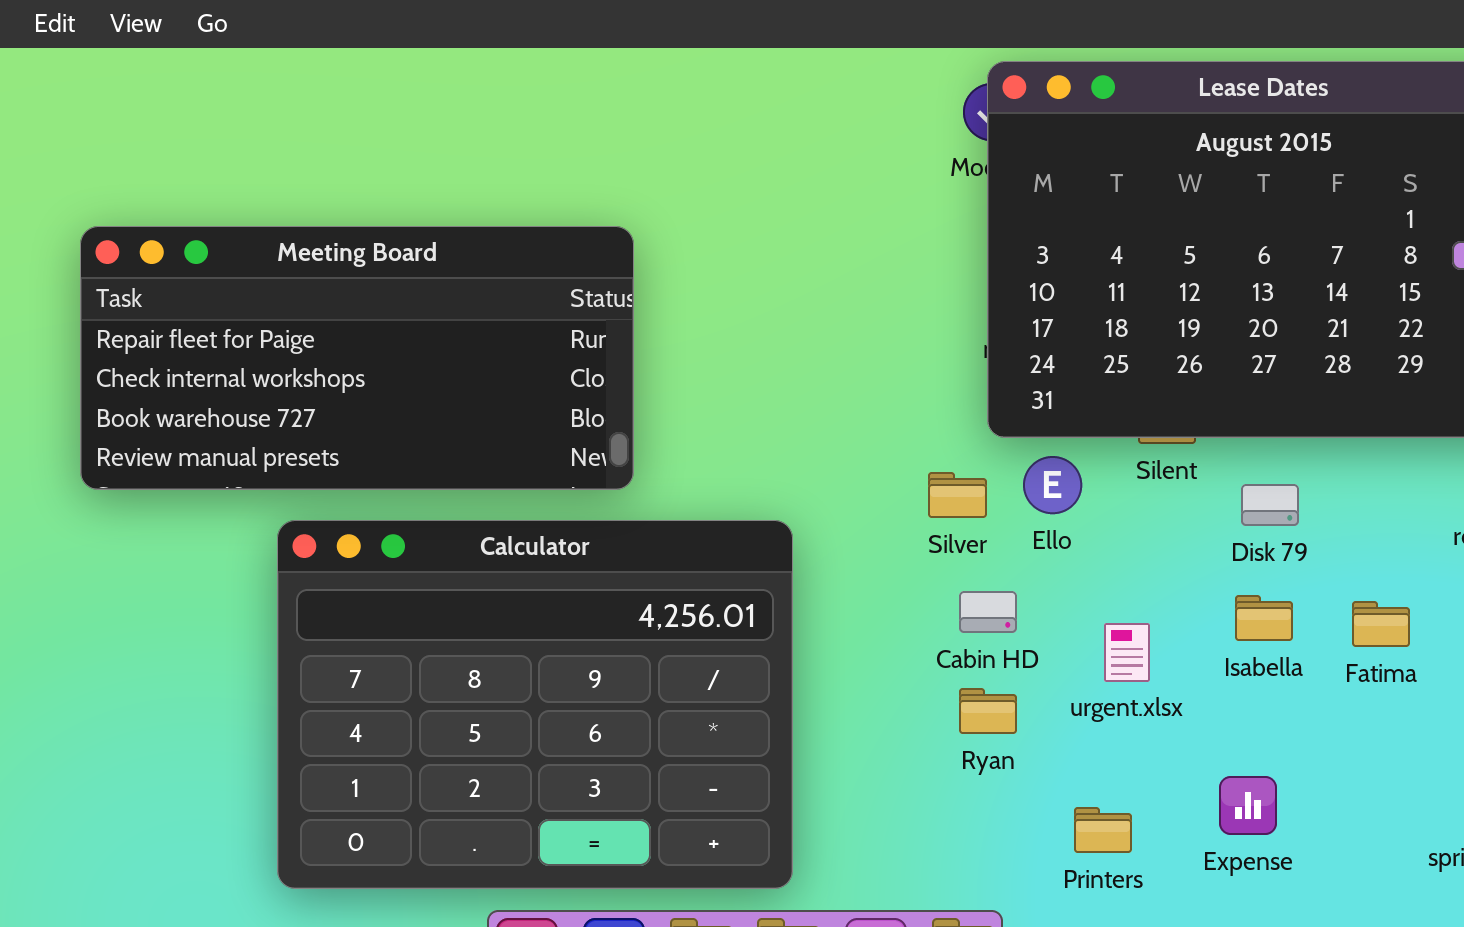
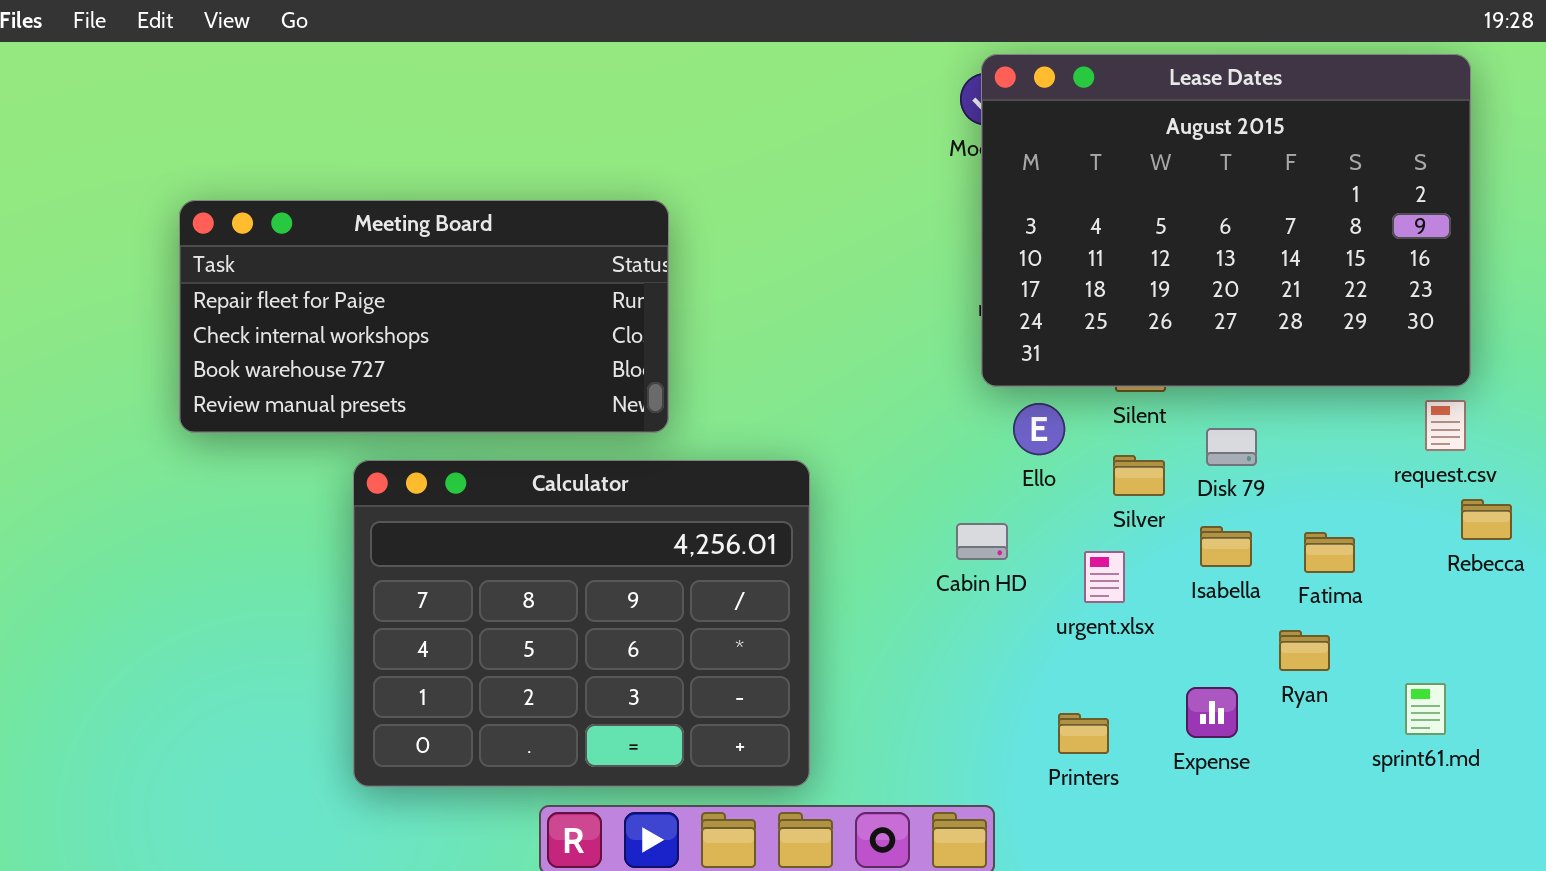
Silver: [928,472,987,518] -> [1113,455,1165,496], moved
Ryan: [959,688,1017,734] -> [1279,630,1330,671], moved

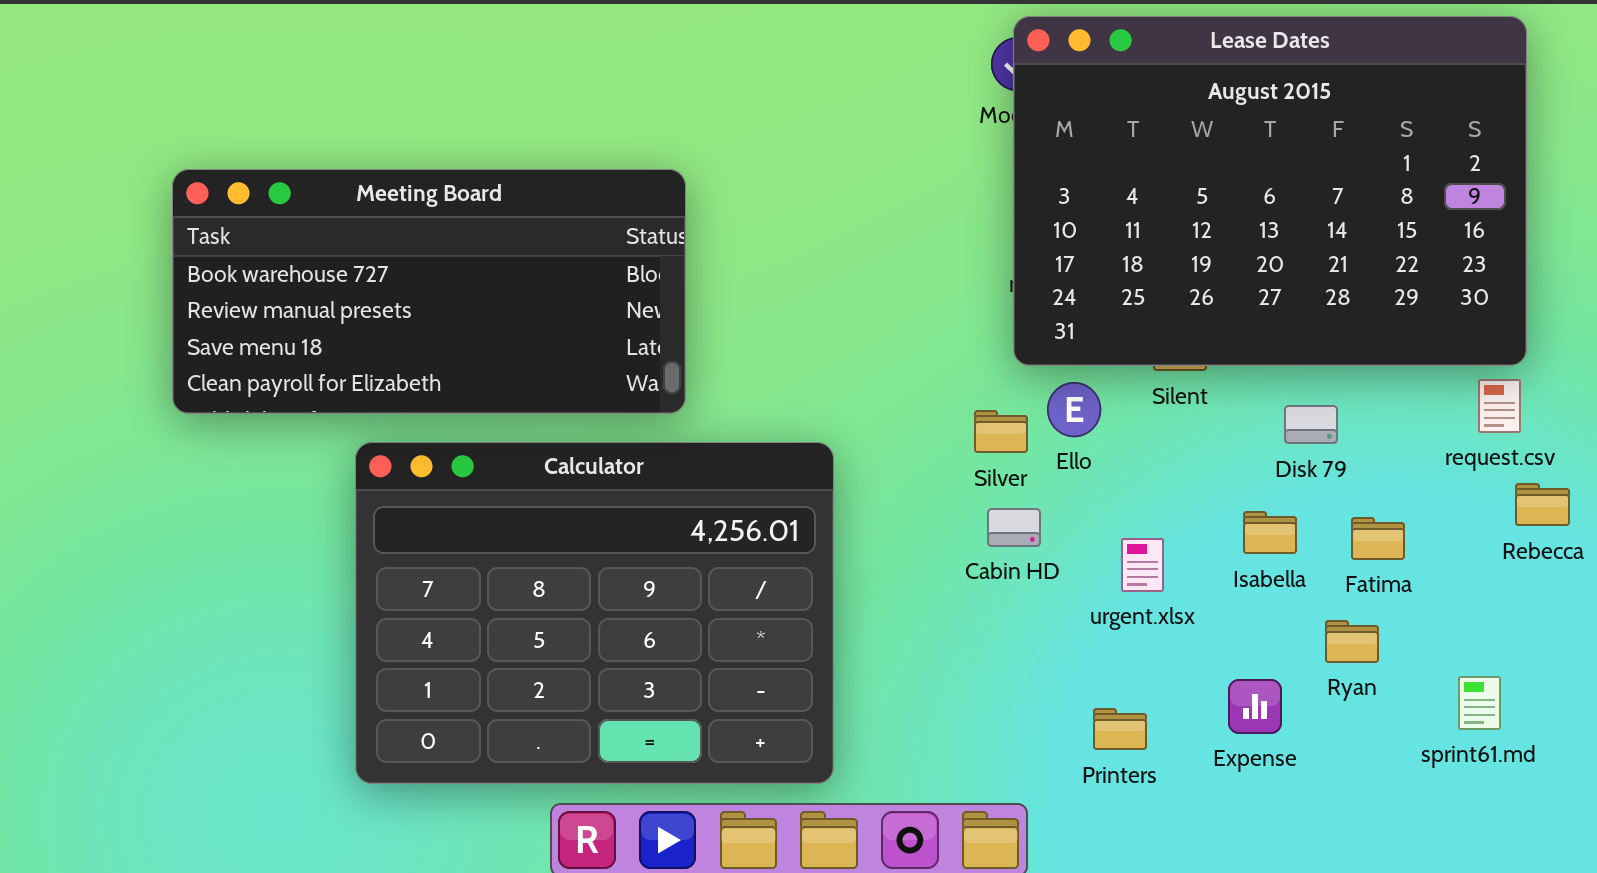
Meeting Board: [179,200,669,433] -> [172,169,686,414], scrolled down 2 rows
Disk 79: [1206,428,1257,466] -> [1284,405,1338,444], moved
Silver: [1113,455,1165,496] -> [974,410,1028,453], moved

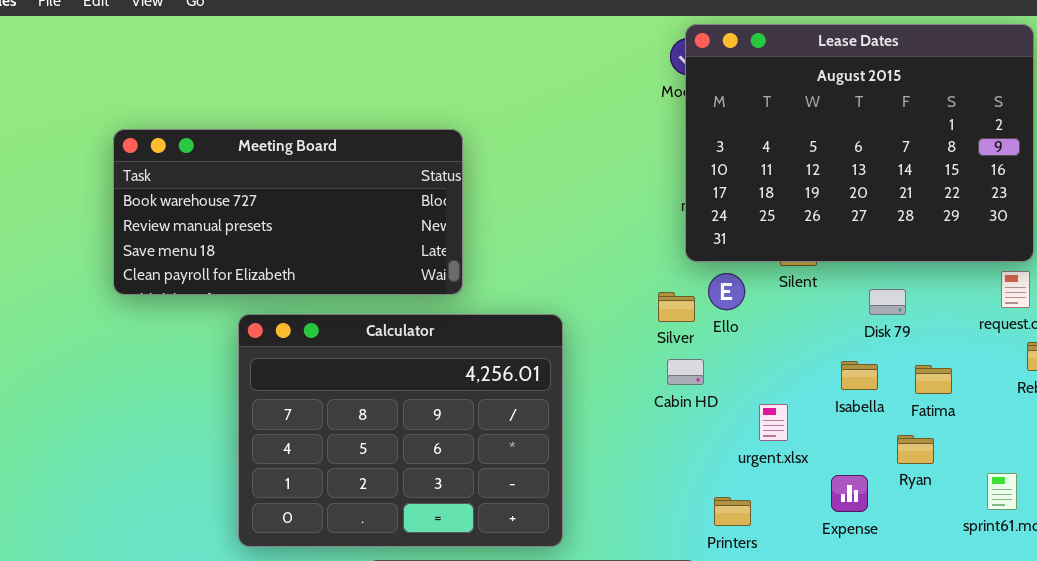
urgent.xlsx: [1121,538,1164,592] -> [759,404,788,441], moved
Printers: [1093,708,1147,750] -> [714,497,751,526], moved

